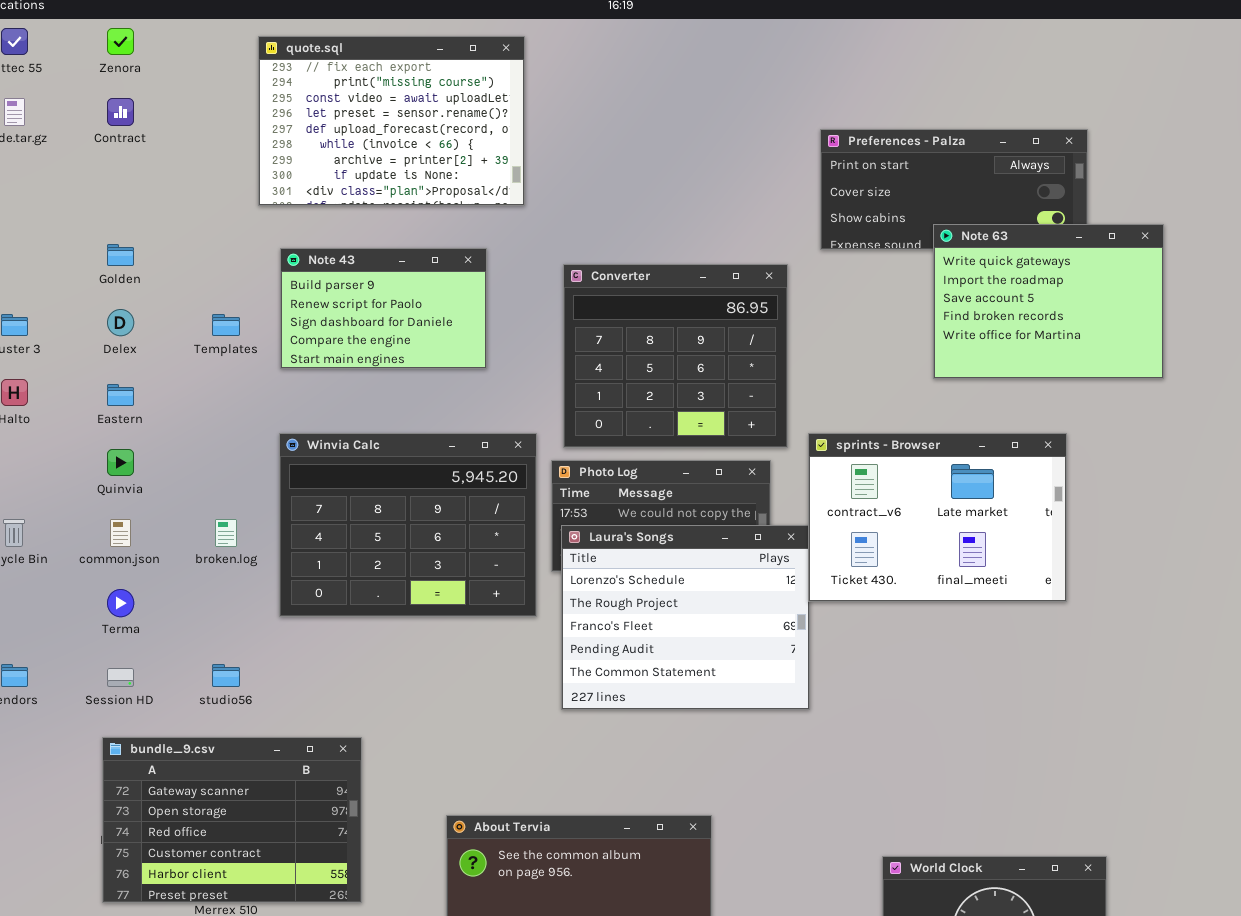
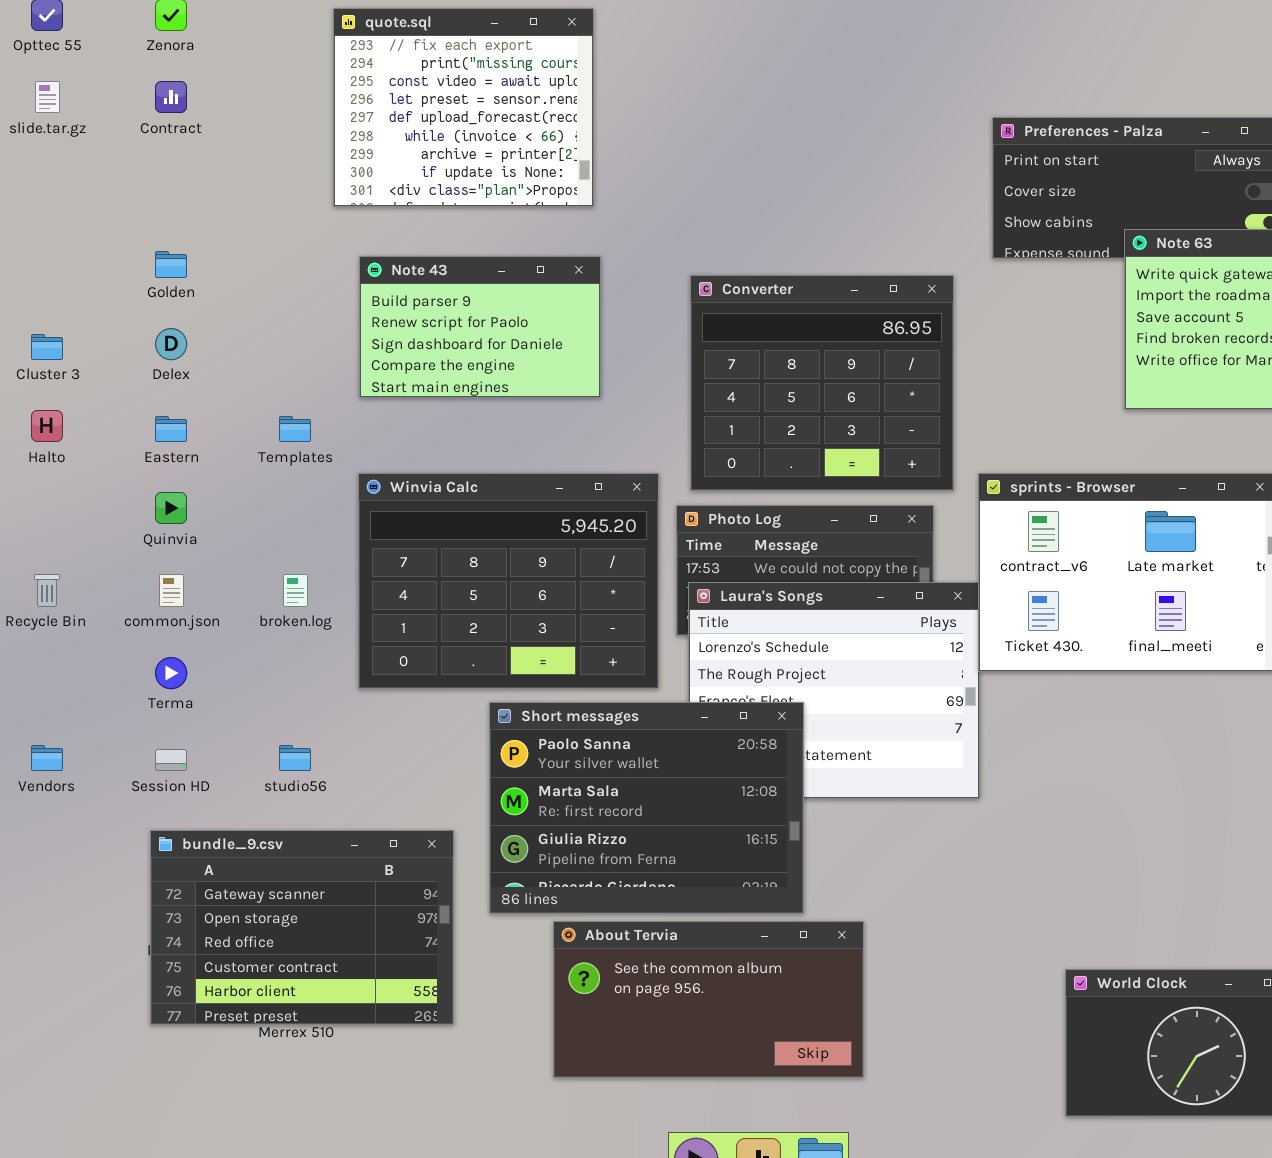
quote.sql: [258,36,525,206] -> [333,8,594,207], resized
Templates: [212,314,240,336] -> [279,416,311,442], moved
Short messages: none -> [489,702,804,914], opened

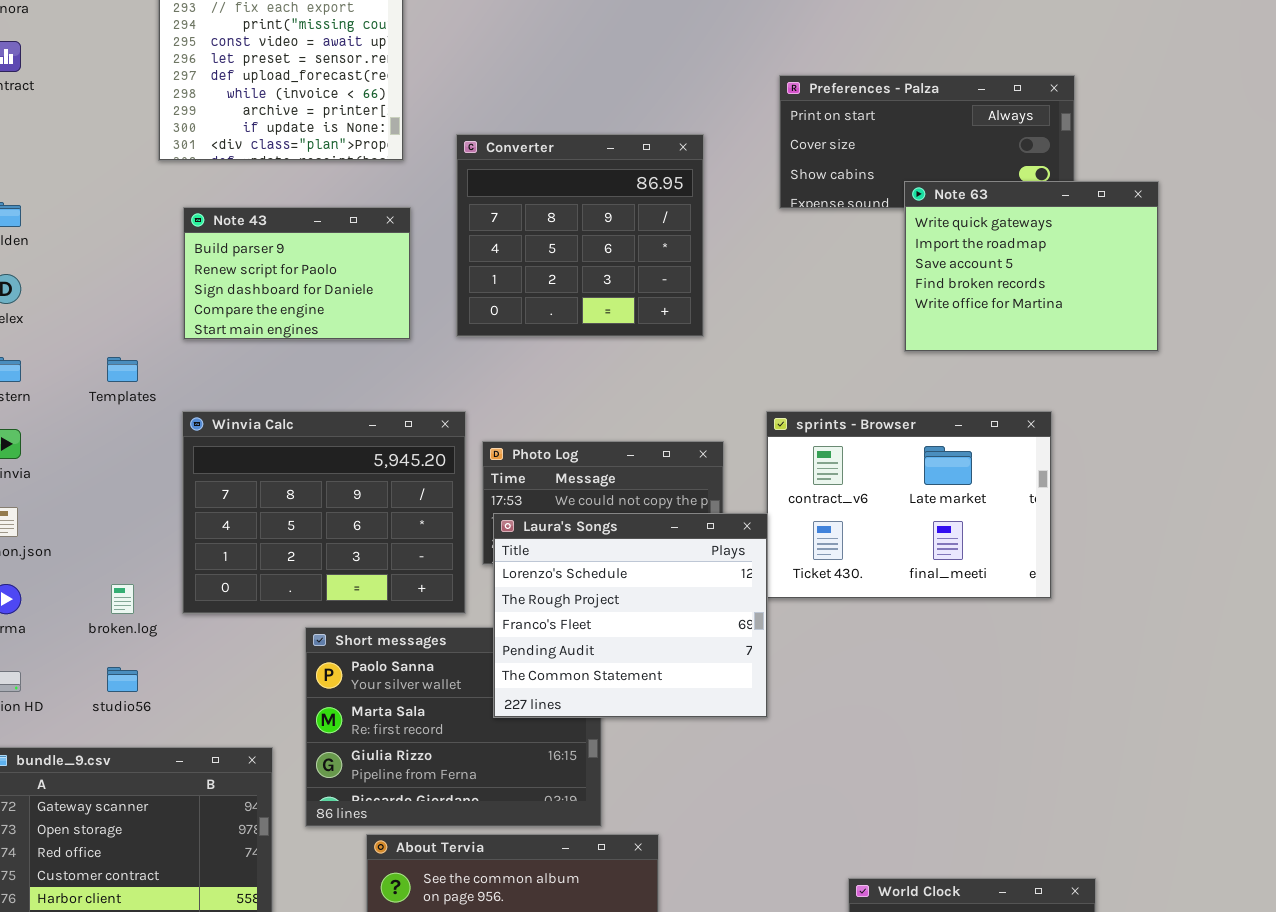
Converter: [690,275,954,491] -> [456,134,704,337], moved
broken.log: [283,574,308,607] -> [111,584,134,614], moved
Laura's Songs: [688,582,980,799] -> [493,513,768,718], raised

